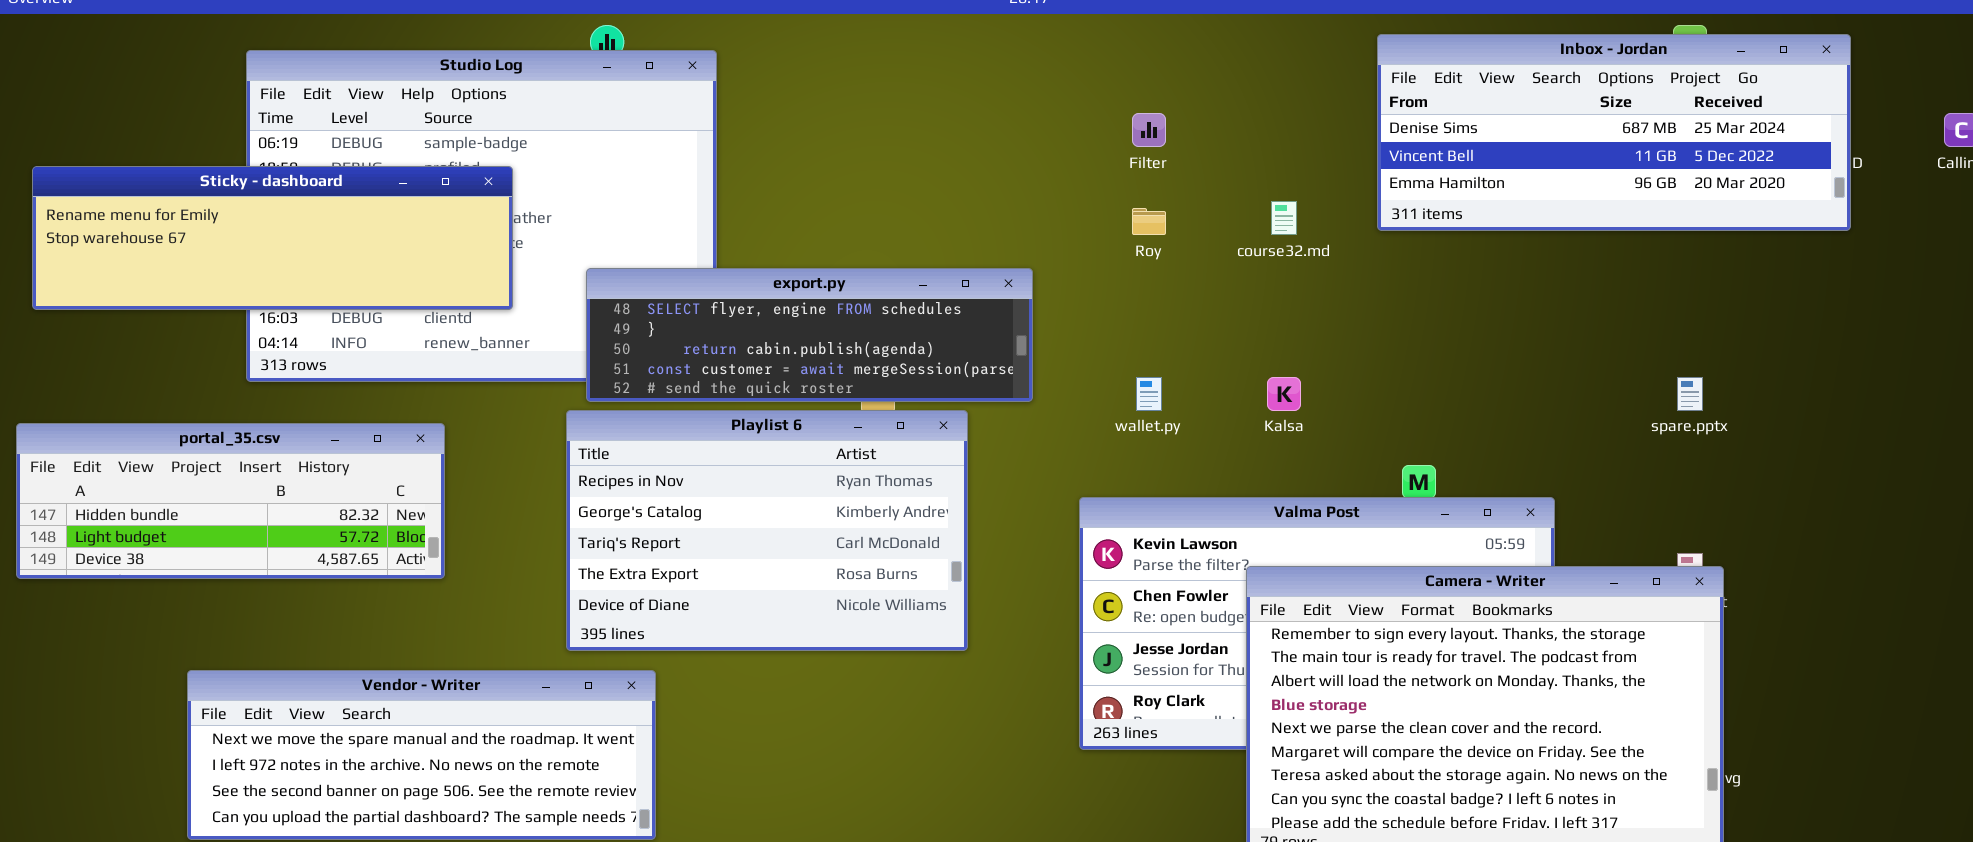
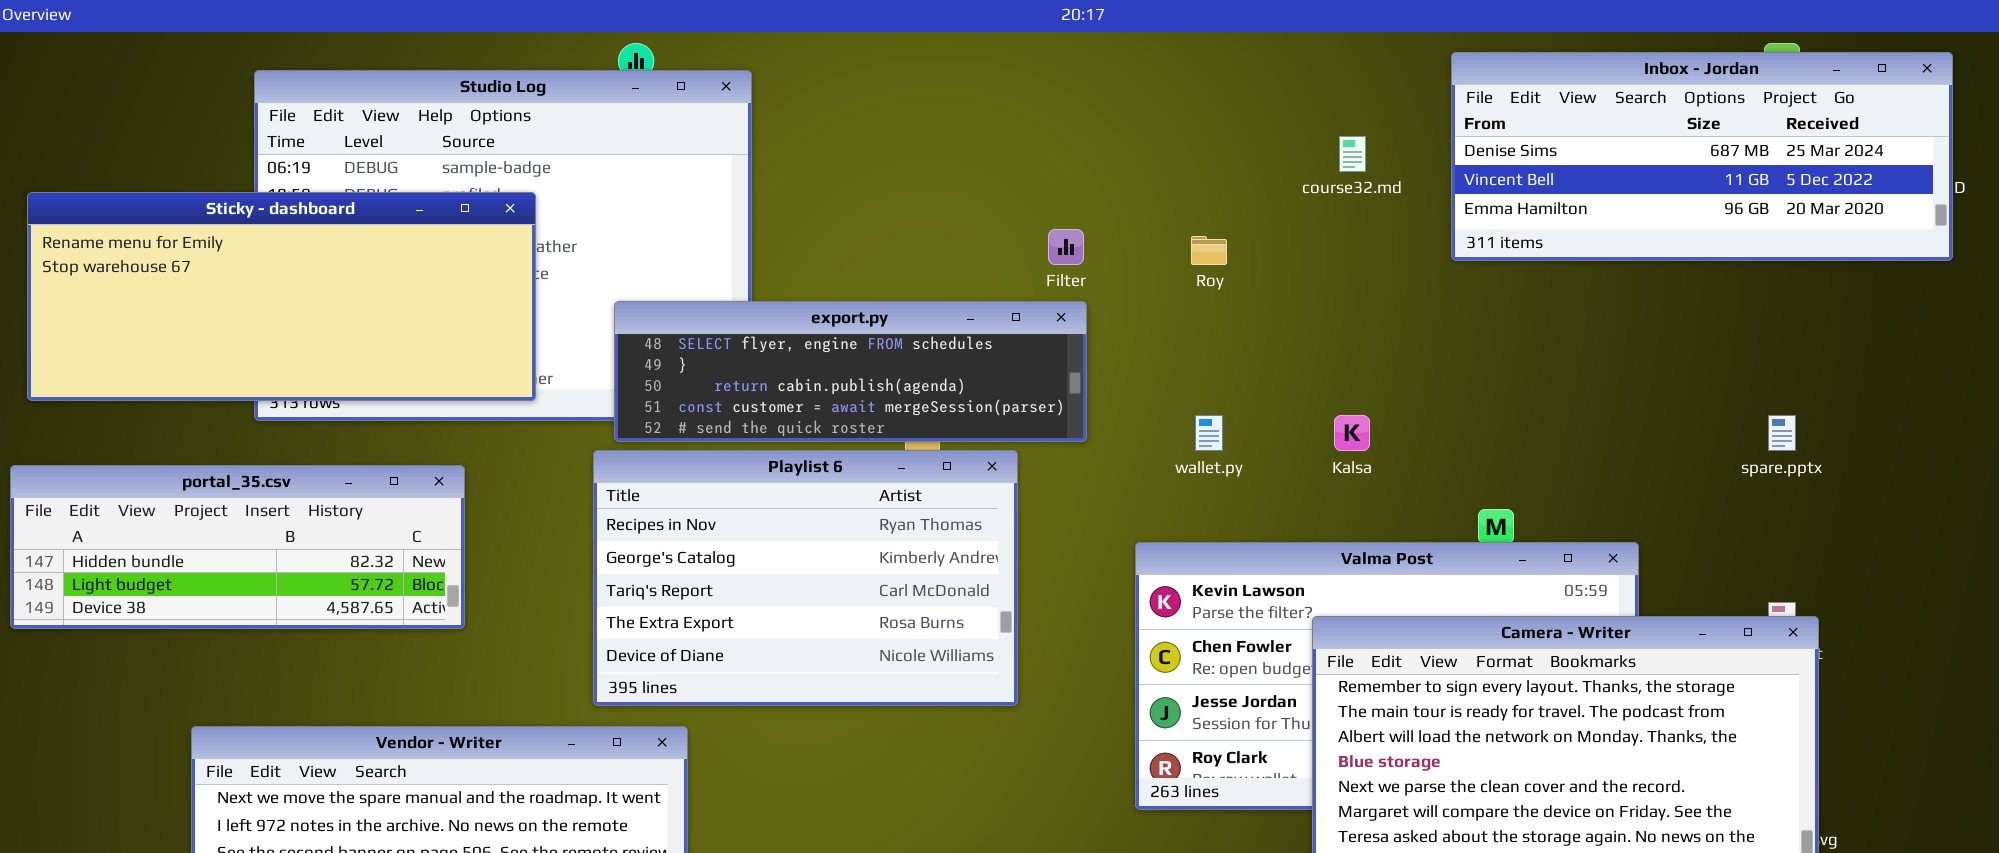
Filter: [1132,113,1166,147] -> [1048,229,1084,265], moved
Sticky - dashboard: [32,166,513,310] -> [27,192,536,401], resized
course32.md: [1271,201,1297,235] -> [1339,136,1366,172], moved

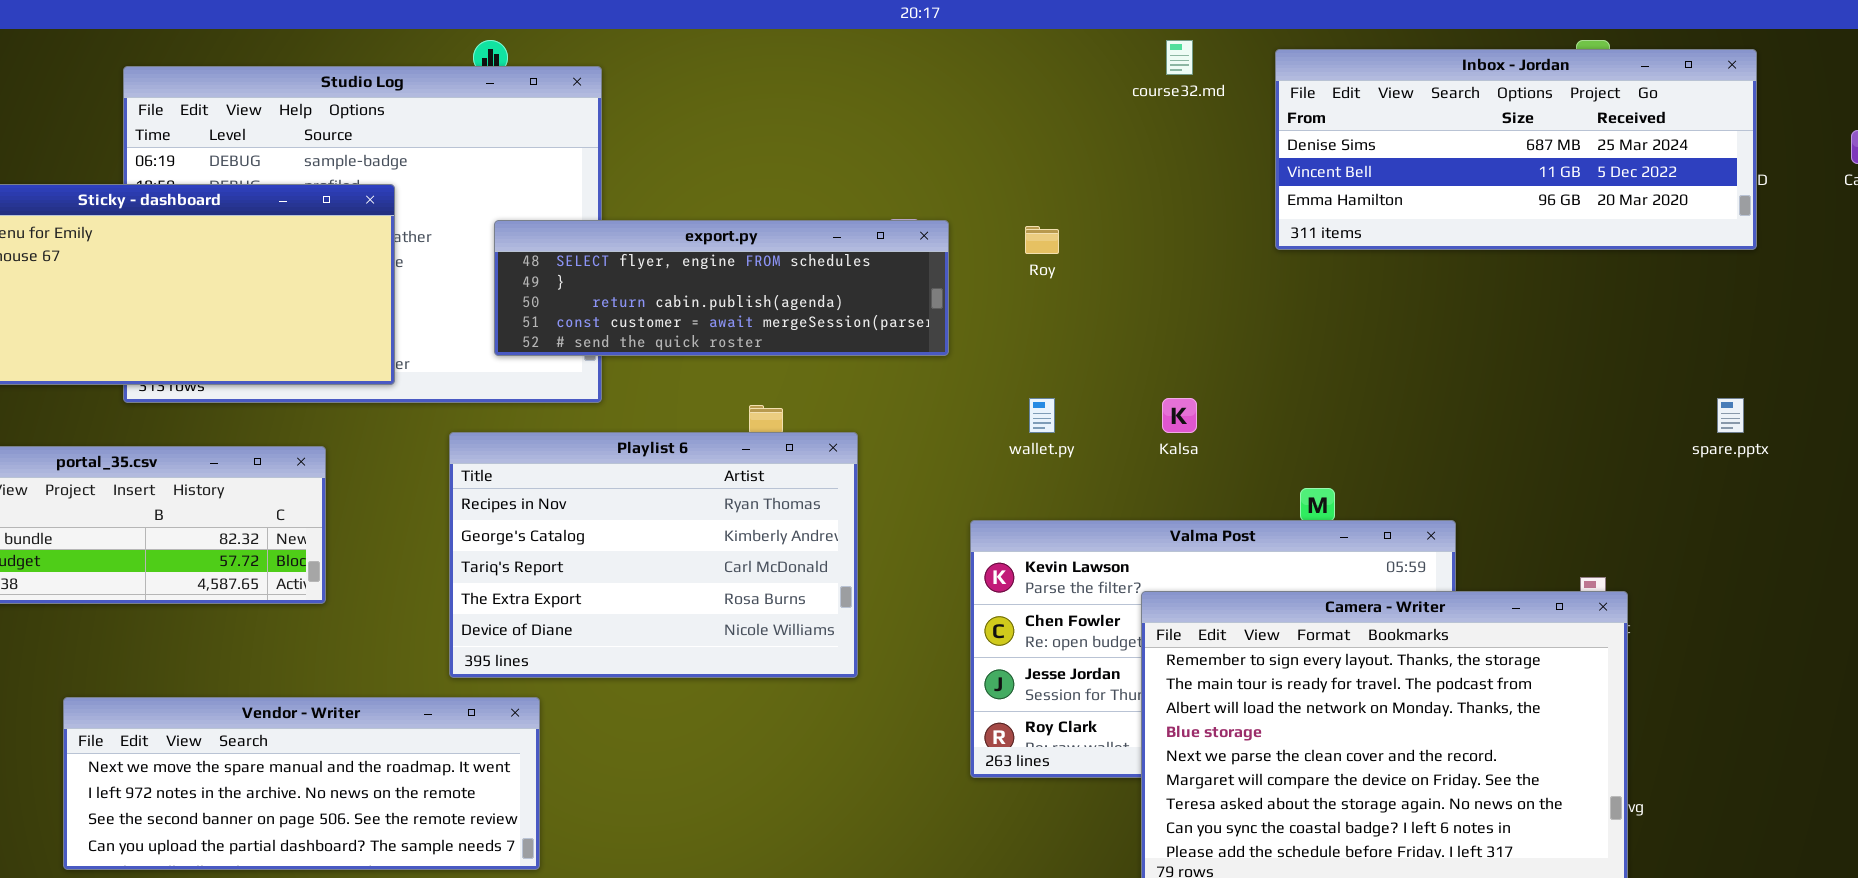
course32.md: [1339,136,1366,172] -> [1166,40,1193,75], moved
export.py: [614,301,1087,442] -> [494,220,949,356], moved
spare.pptx: [1768,415,1796,451] -> [1717,398,1744,433], moved

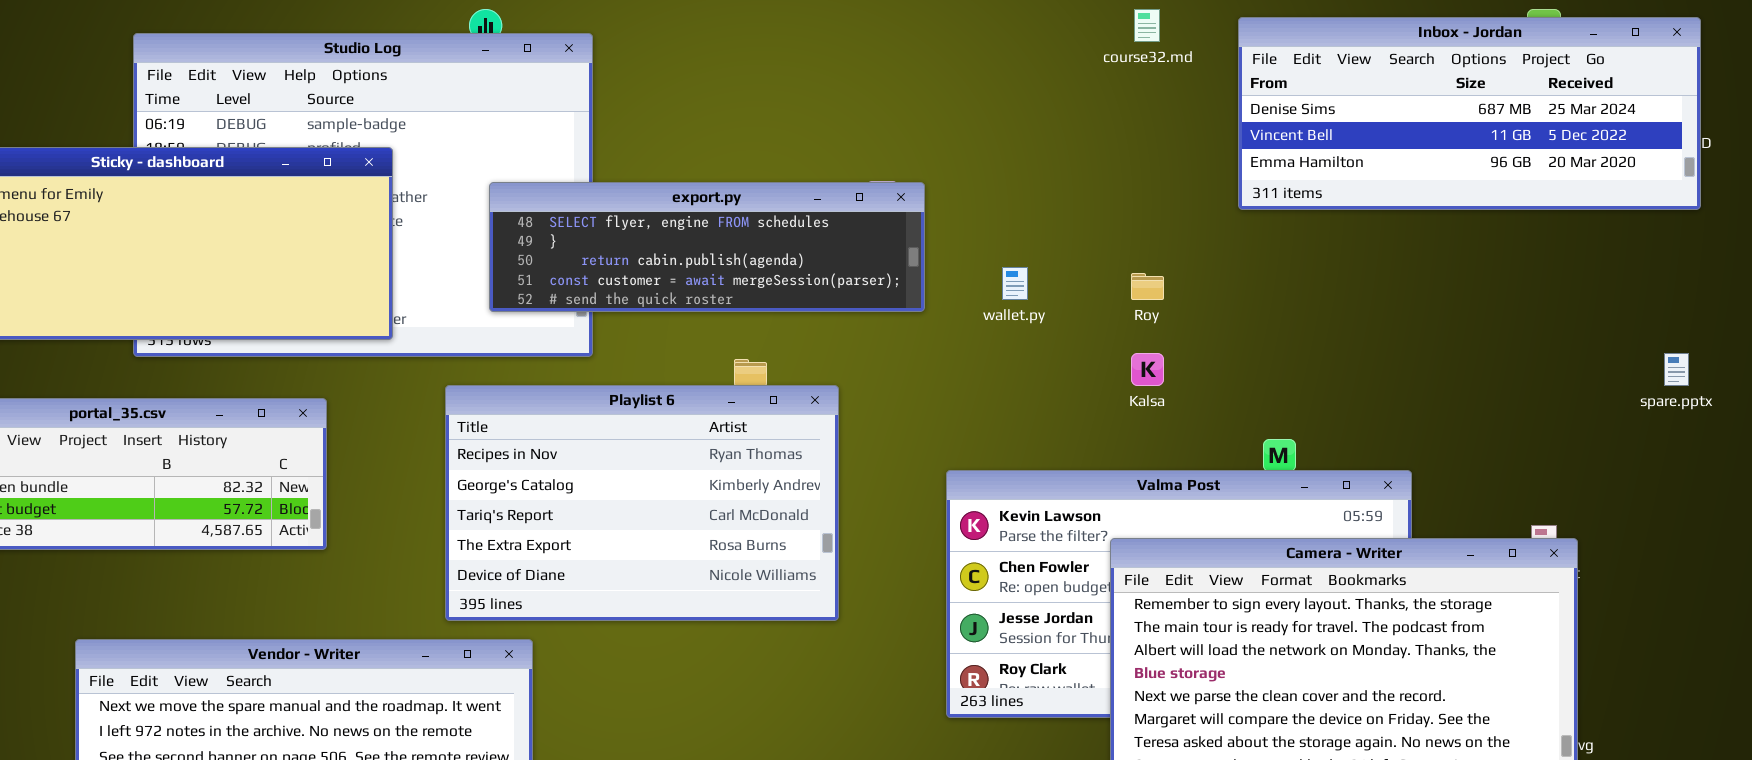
Roy: [1025,226,1059,254] -> [1131,273,1164,300], moved
wallet.py: [1029,398,1055,433] -> [1002,267,1028,300], moved

